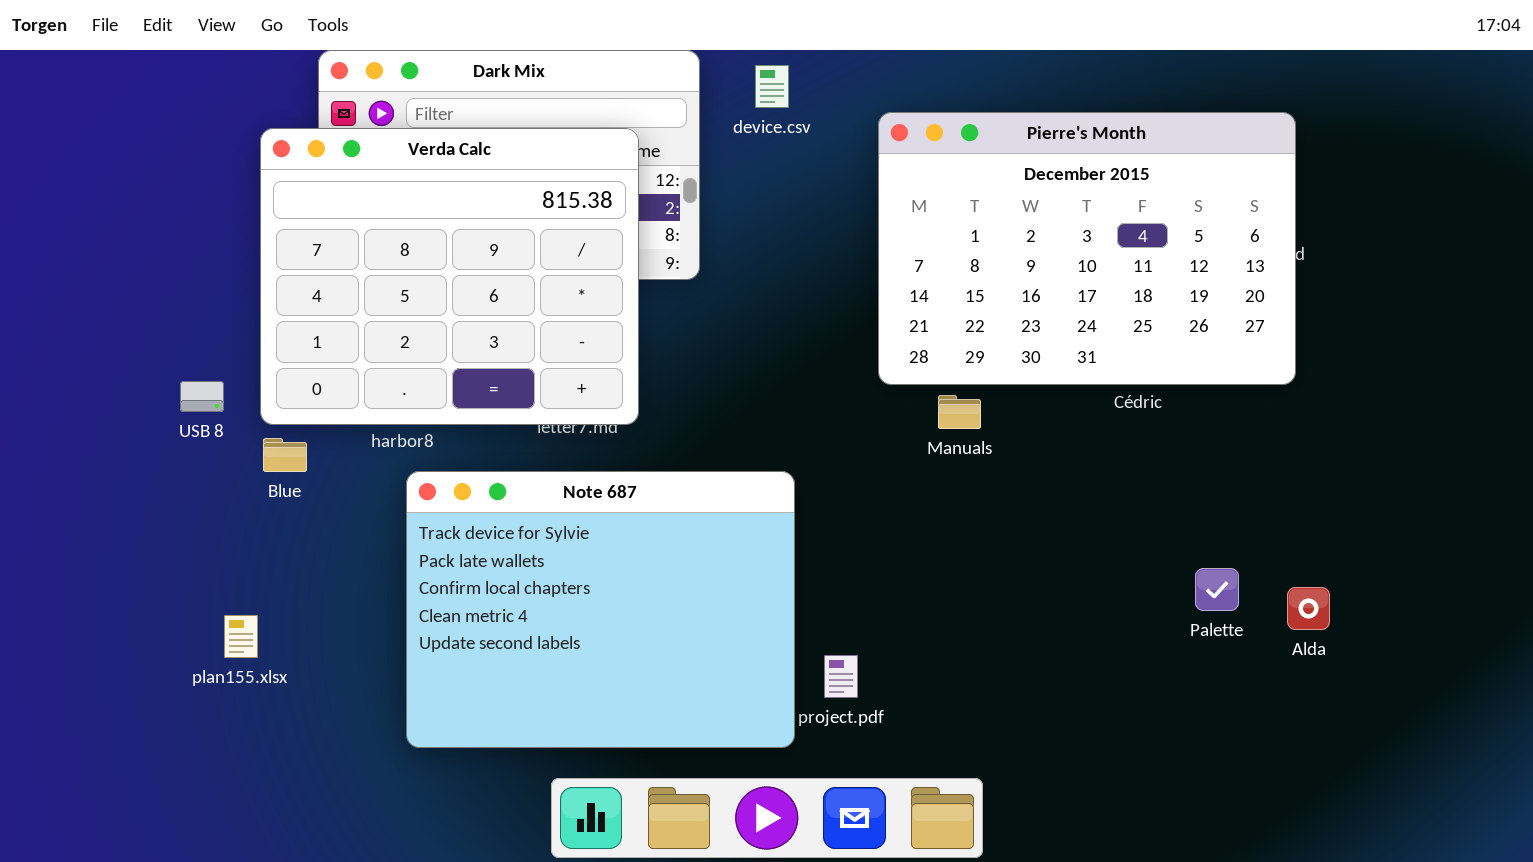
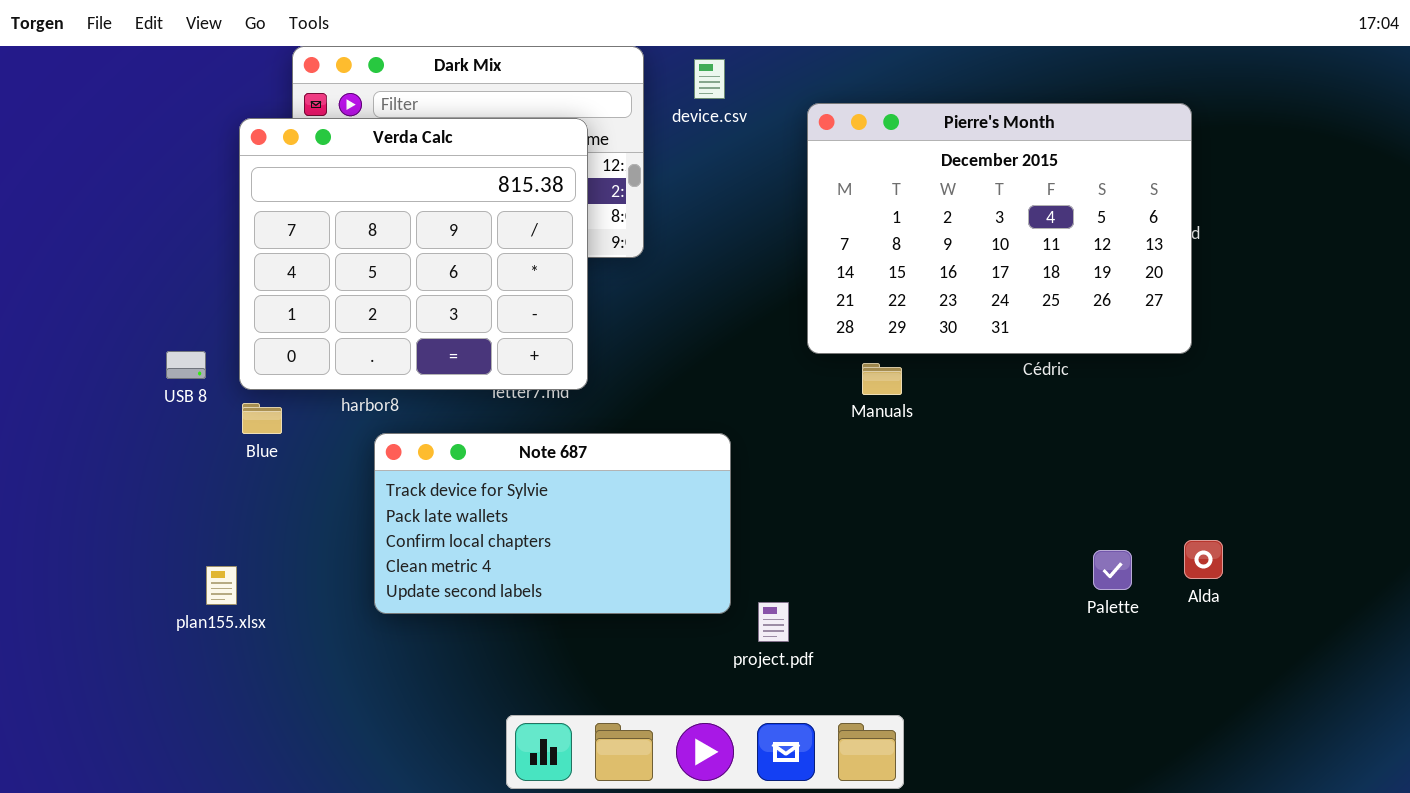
Note 687: [406,471,795,748] -> [374,433,731,614], resized
Palette: [1195,568,1239,611] -> [1093,550,1132,590], moved

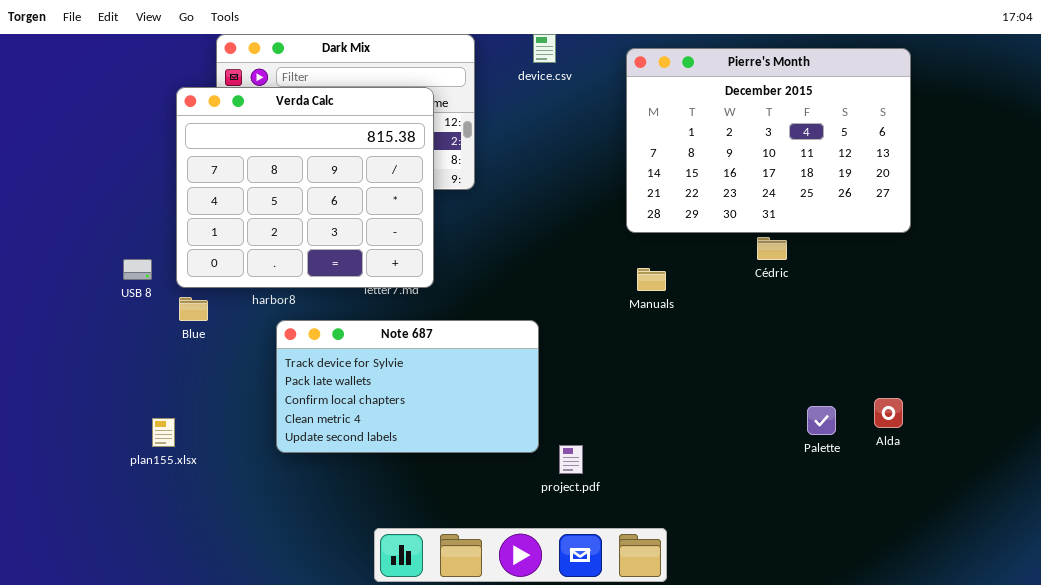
device.csv: [694,59,725,99] -> [533,34,556,63], moved
Pierre's Month: [807,103,1192,354] -> [626,48,911,233], moved

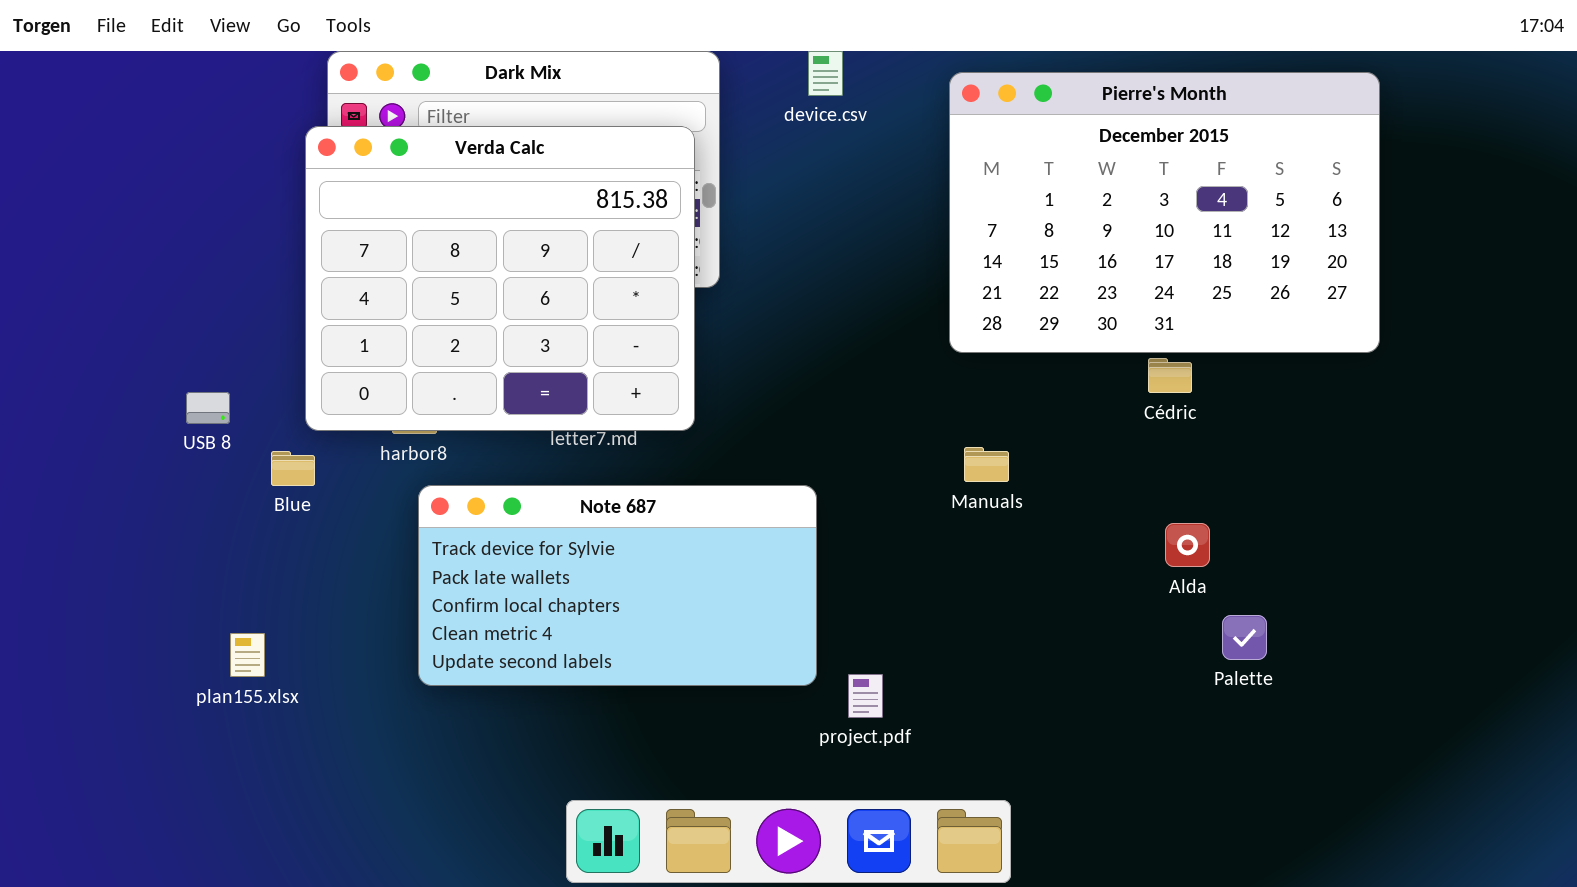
Verda Calc: [176,87,434,288] -> [305,126,695,431], moved
Manuals: [637,268,666,291] -> [964,447,1009,482], moved
Alda: [874,398,903,428] -> [1165,523,1210,567], moved

